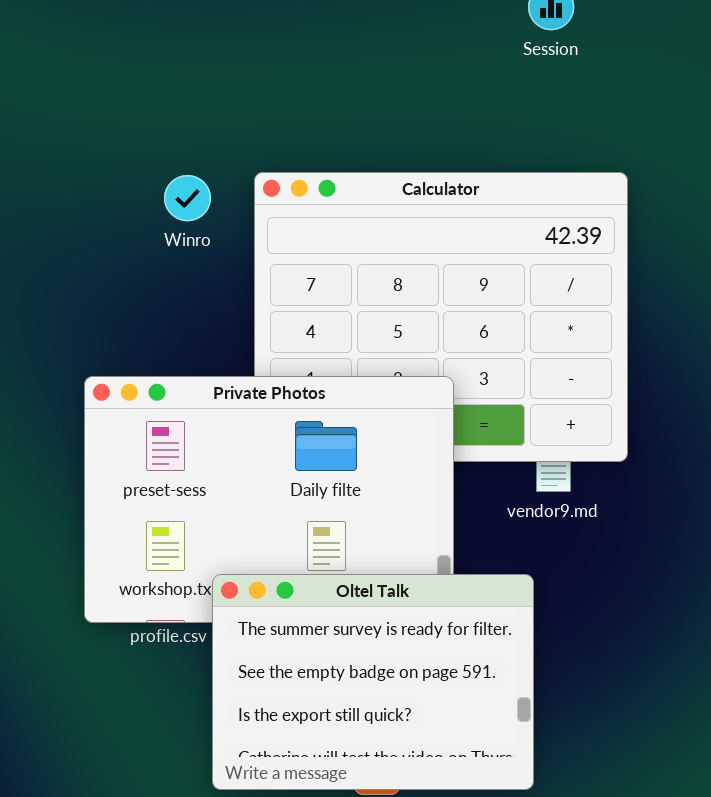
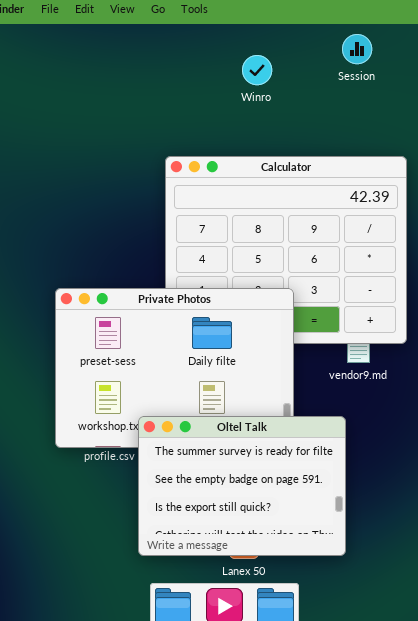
Winro: [164,175,211,221] -> [242,55,272,85], moved

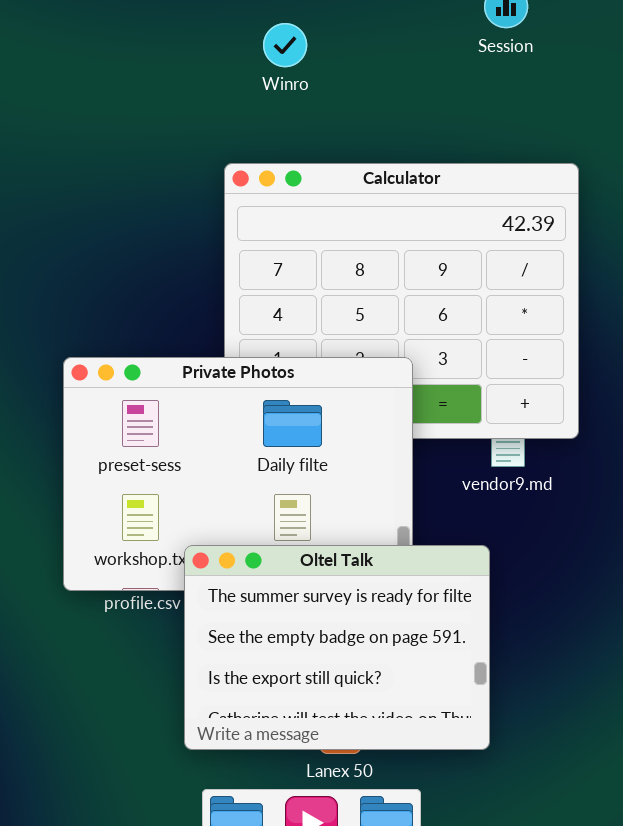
Winro: [242,55,272,85] -> [263,23,307,67], moved

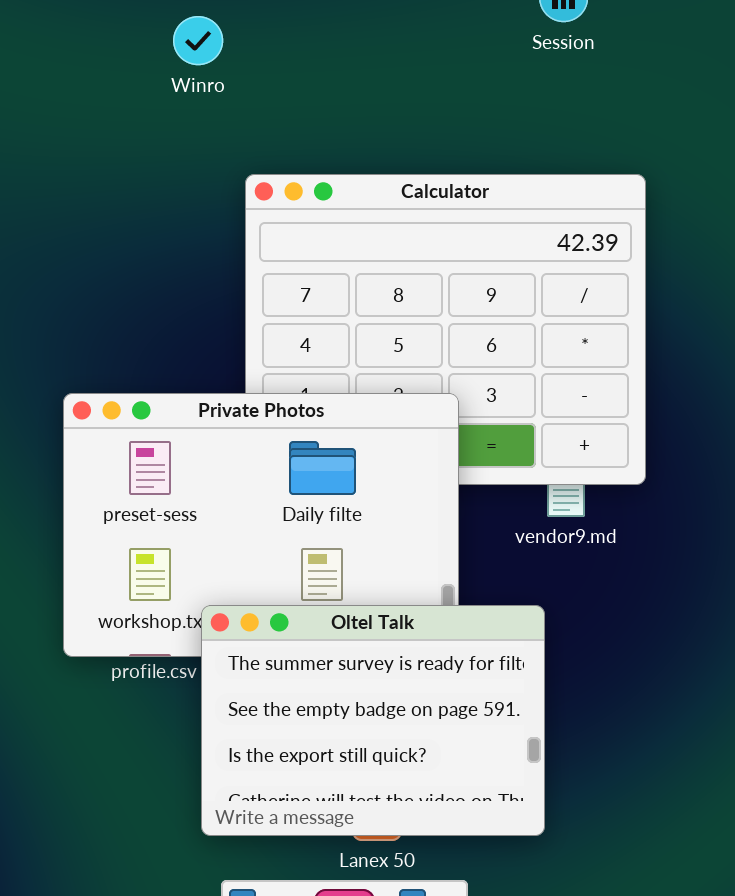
Winro: [263,23,307,67] -> [173,16,223,65], moved

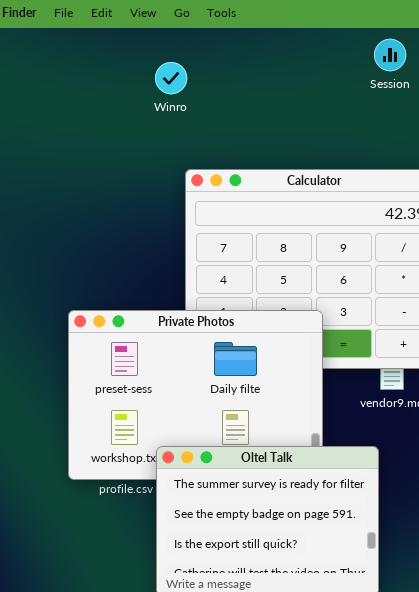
Winro: [173,16,223,65] -> [155,62,187,94], moved

